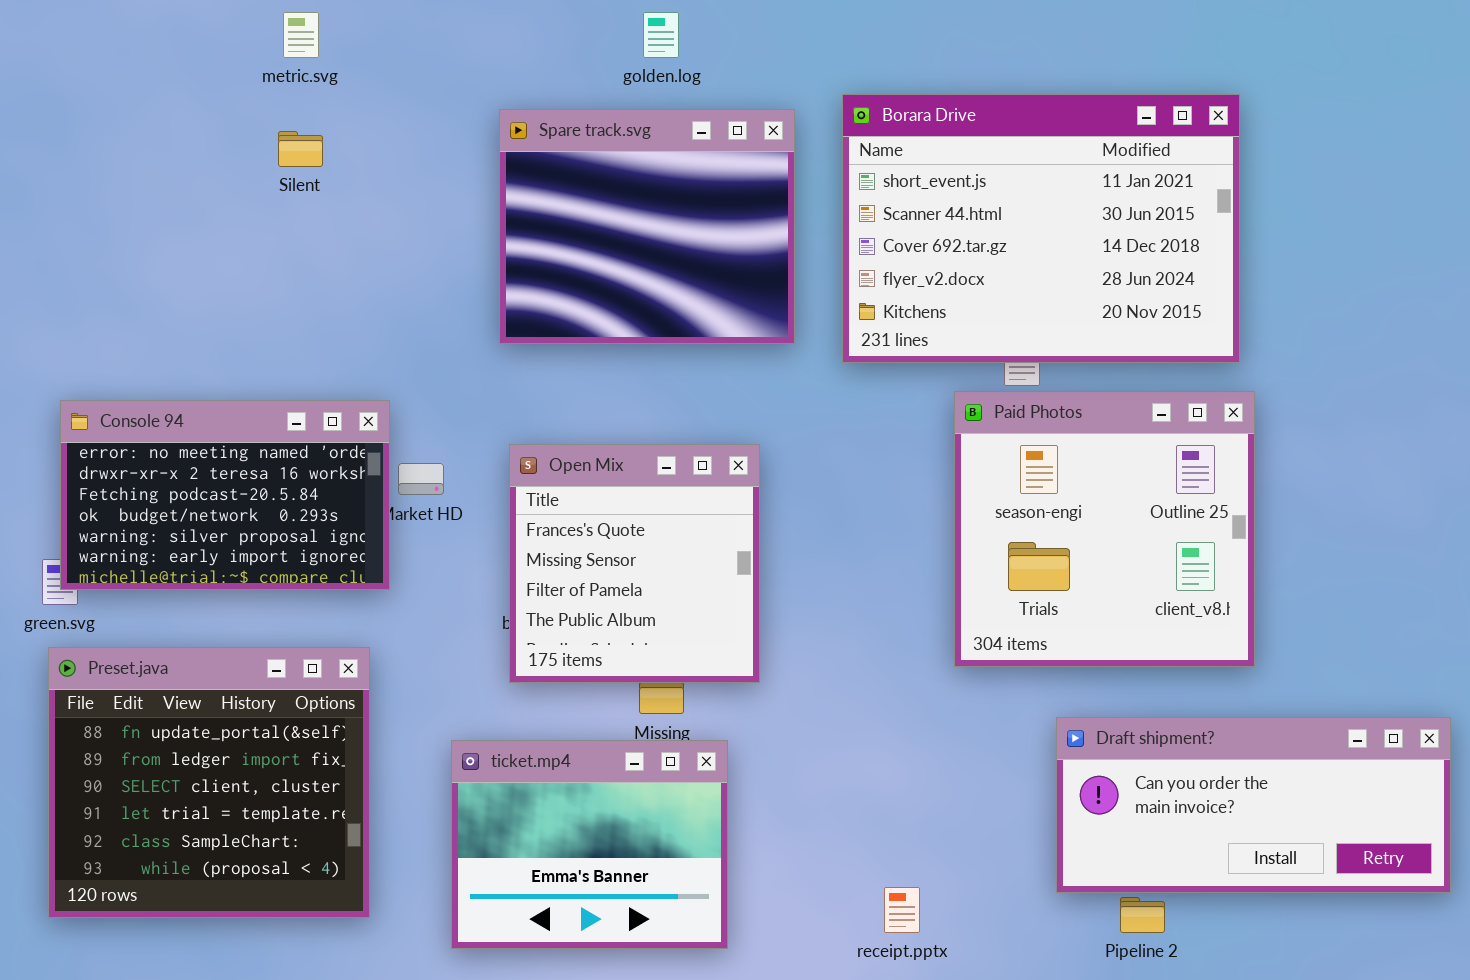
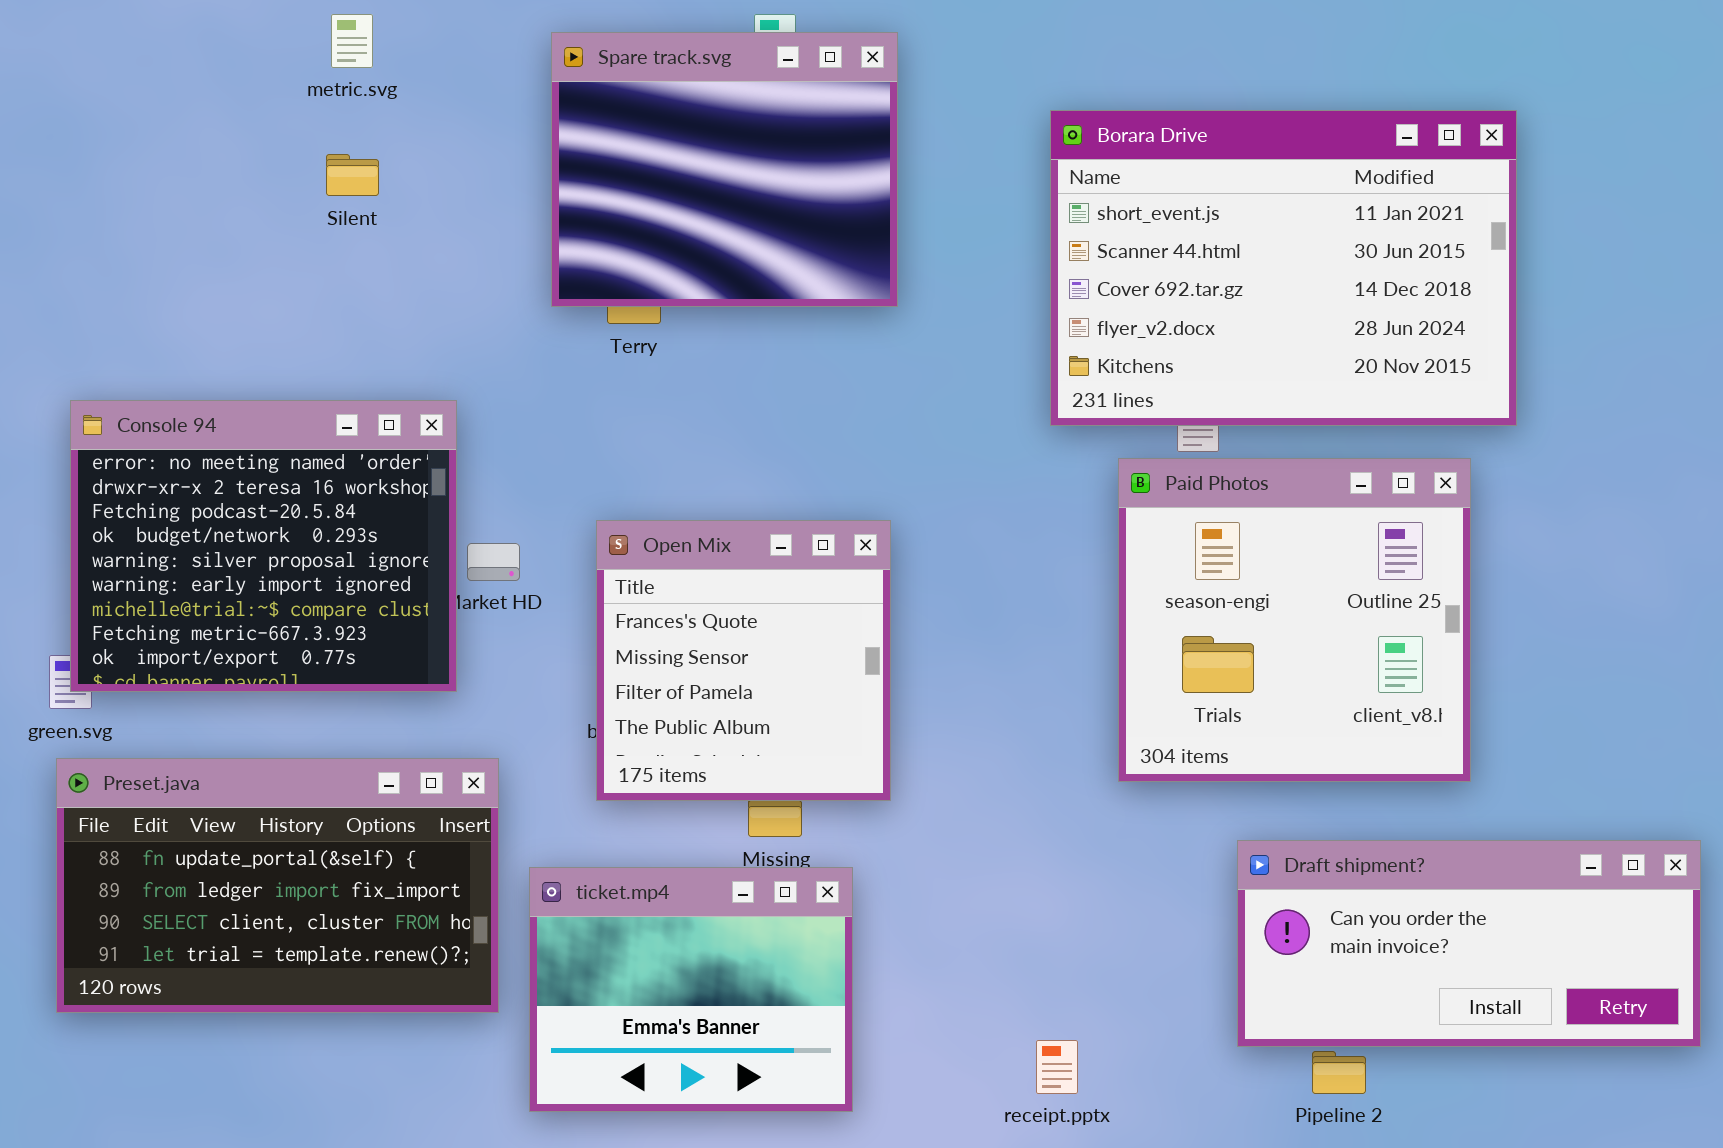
Borara Drive: [842,94,1240,363] -> [1050,110,1517,426], moved
Spare track.svg: [499,109,795,344] -> [551,32,898,307], moved
Console 94: [60,400,390,590] -> [70,400,457,692], resized
Preset.java: [48,647,370,918] -> [56,758,499,1013], resized

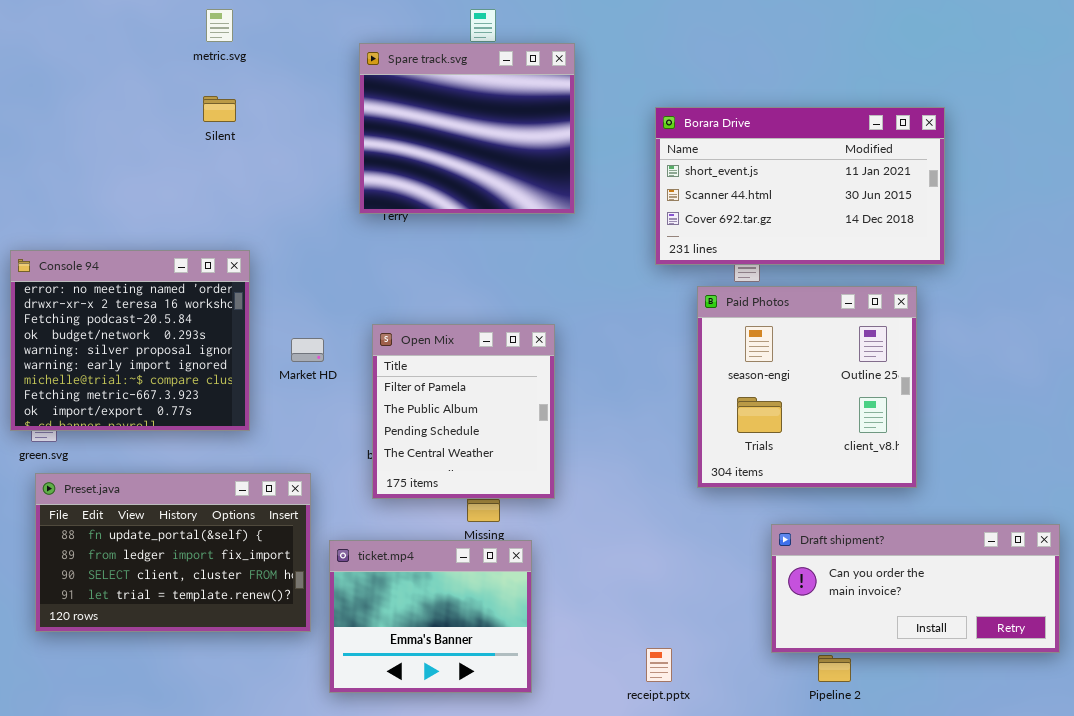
Spare track.svg: [551,32,898,307] -> [359,43,575,214], moved
Borara Drive: [1050,110,1517,426] -> [655,107,945,265], resized
Console 94: [70,400,457,692] -> [10,250,250,431], moved
Open Mix: [596,520,891,801] -> [372,324,555,499], scrolled down 2 rows

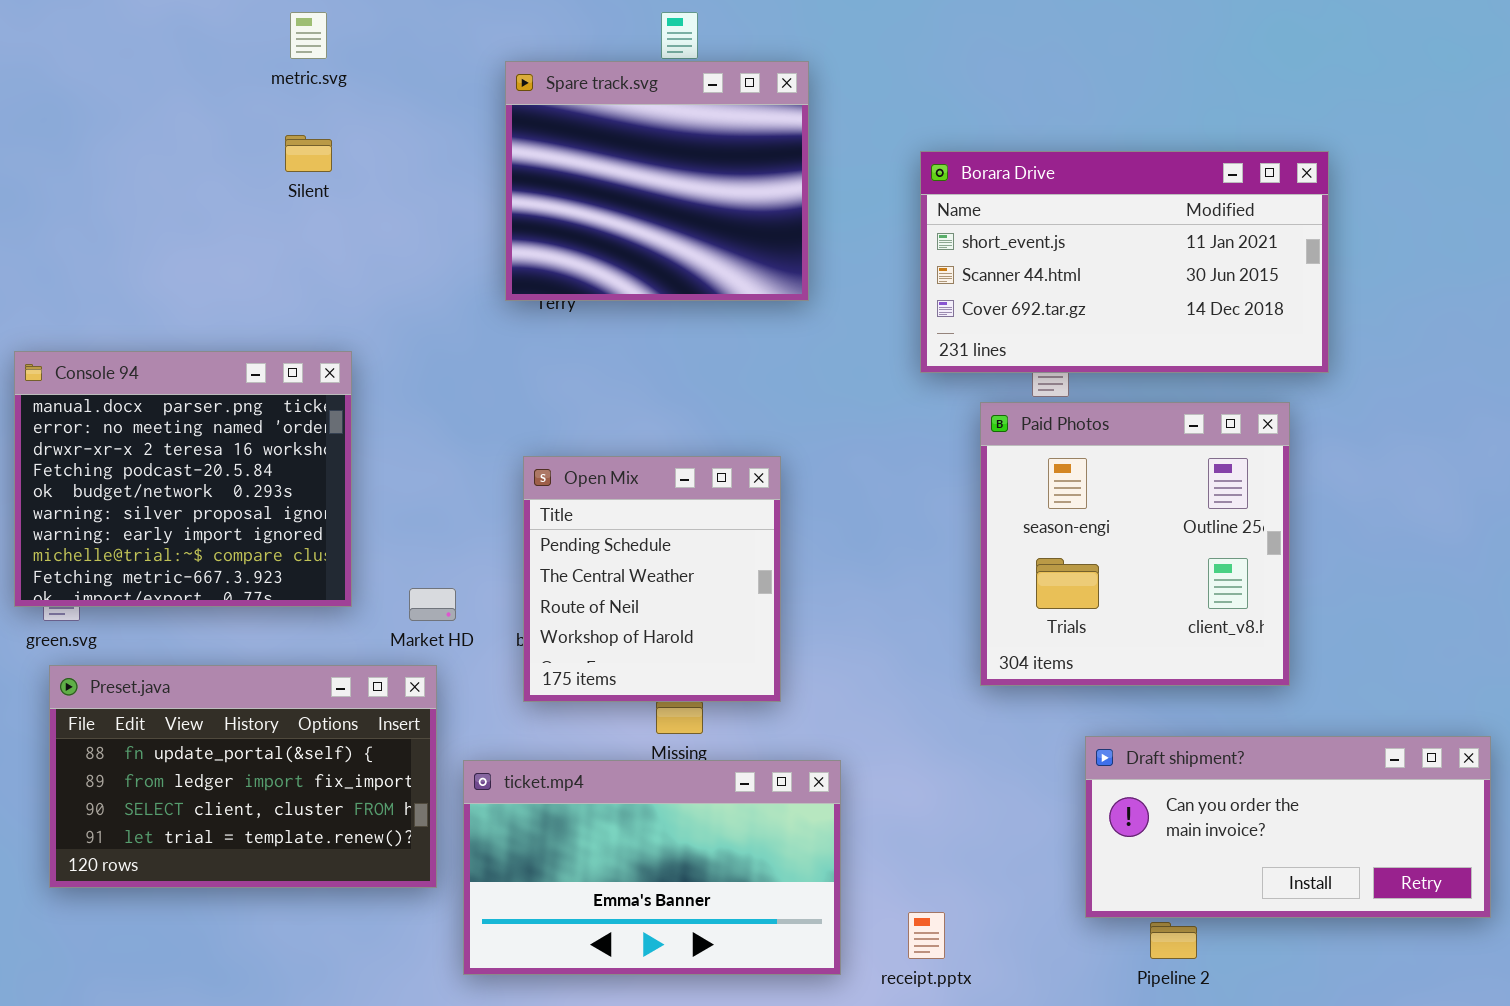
Console 94: [10,250,250,431] -> [14,351,352,607], scrolled up 1 row
Open Mix: [372,324,555,499] -> [523,456,781,702], scrolled down 2 rows
Market HD: [291,338,324,362] -> [409,588,456,621], moved
ticket.mp4: [329,540,532,693] -> [463,760,841,975], resized

